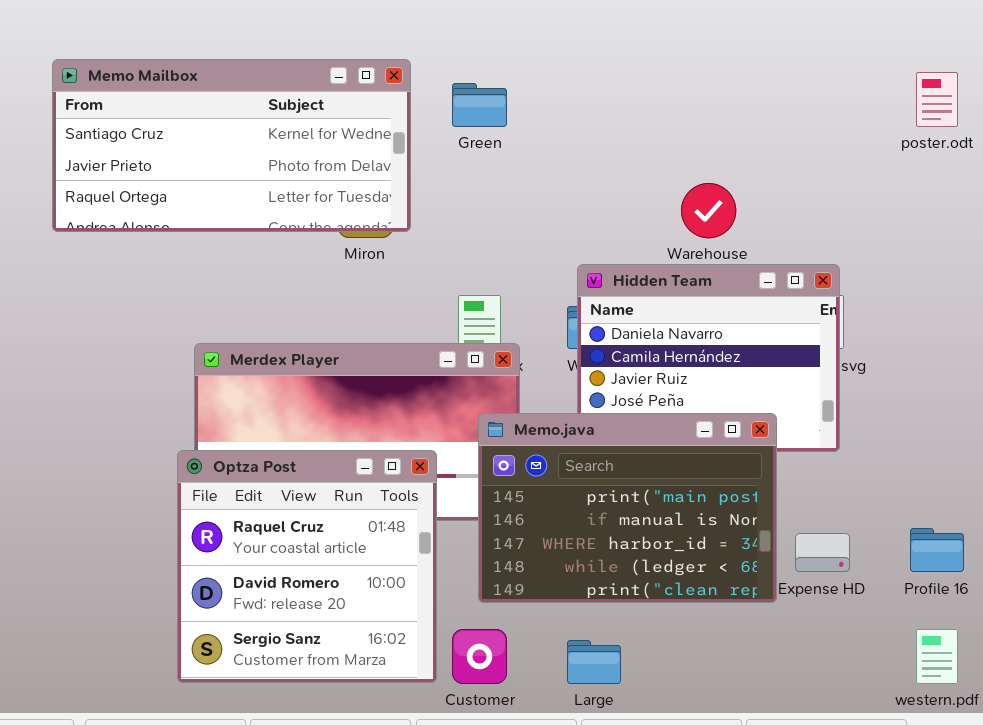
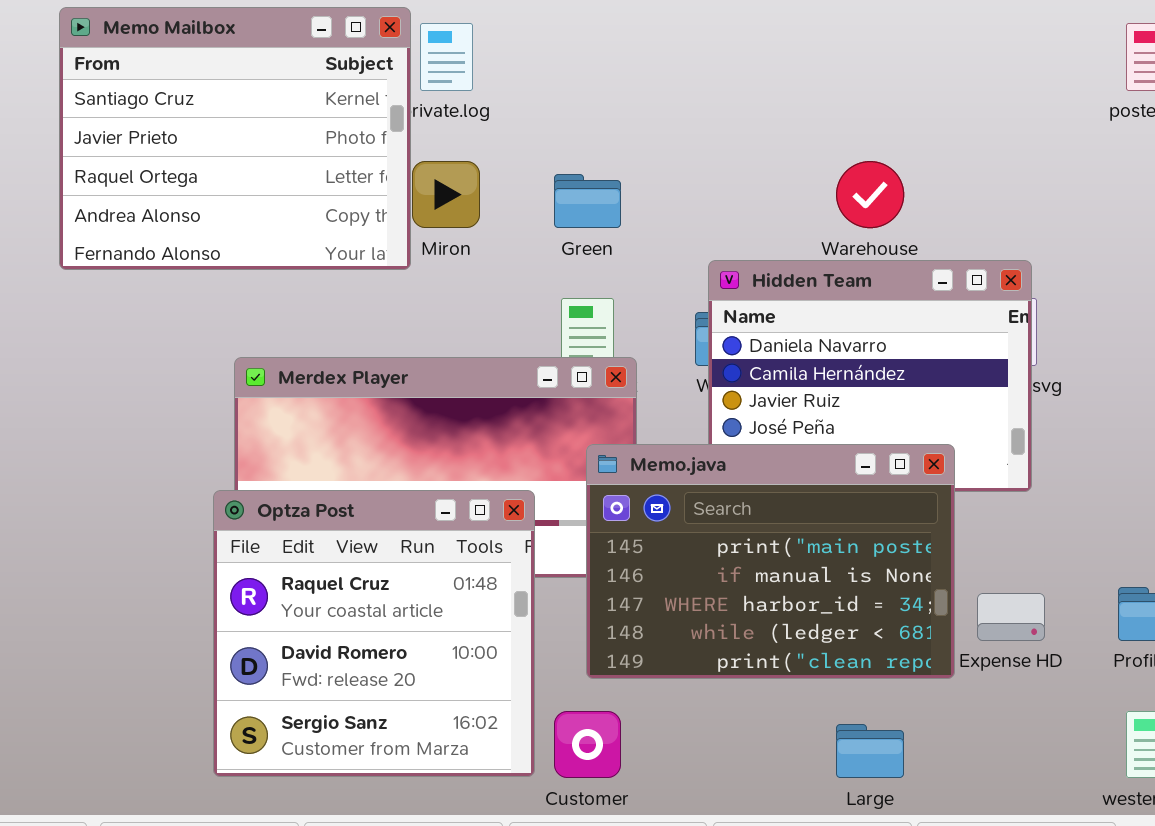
Memo Mailbox: [52,59,411,232] -> [59,7,411,270], resized
Green: [452,83,507,127] -> [554,174,621,228], moved
Large: [567,640,621,684] -> [836,724,904,778], moved

